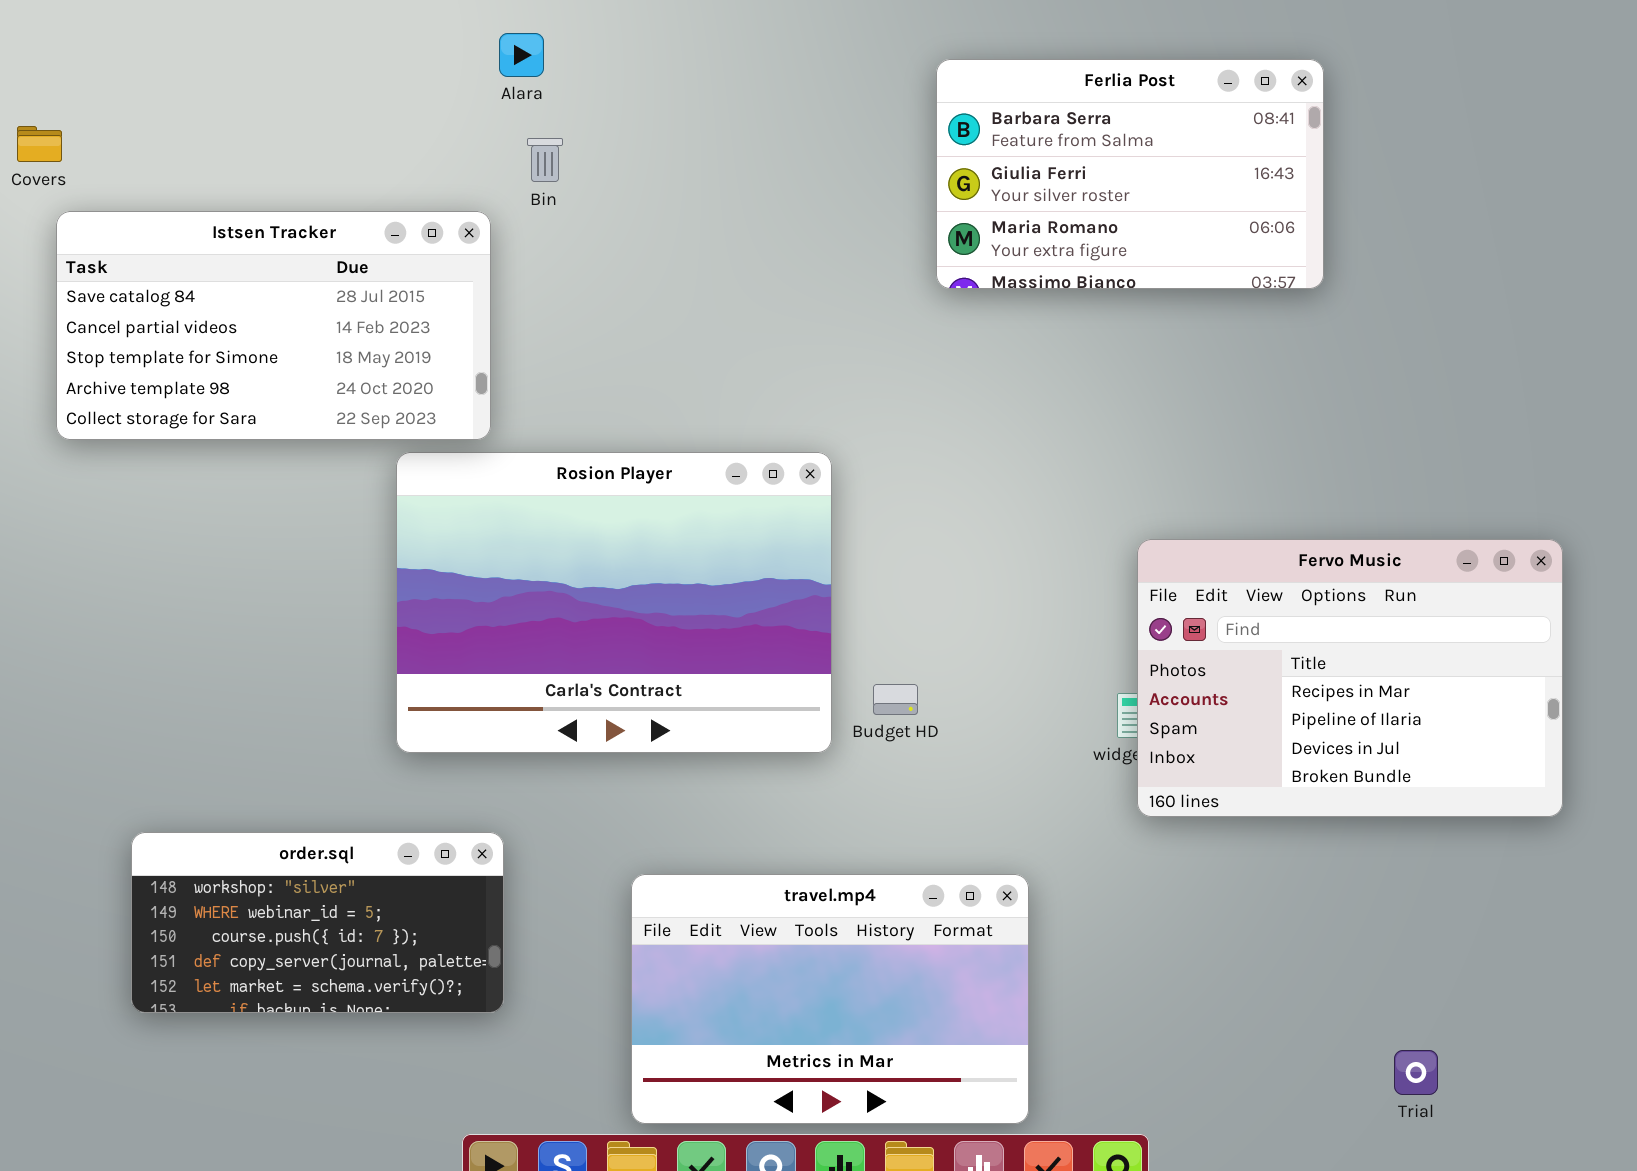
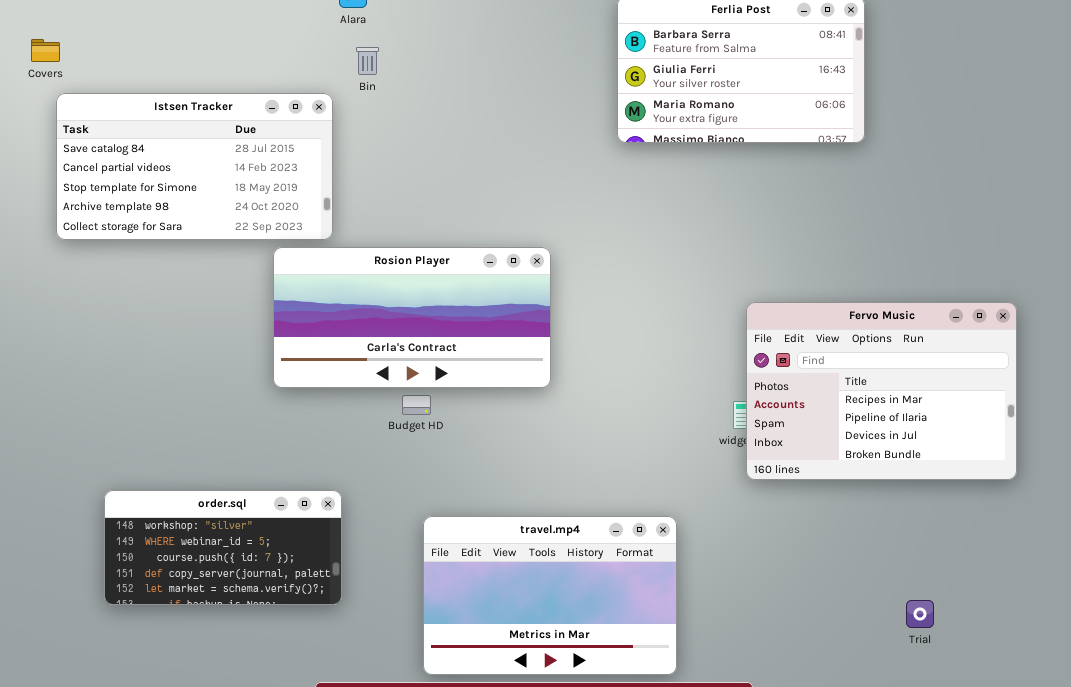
Rosion Player: [396,452,832,753] -> [273,247,551,388], resized
Budget HD: [873,684,918,715] -> [402,395,431,415], moved
Trial: [1394,1050,1438,1095] -> [906,600,934,628], moved

